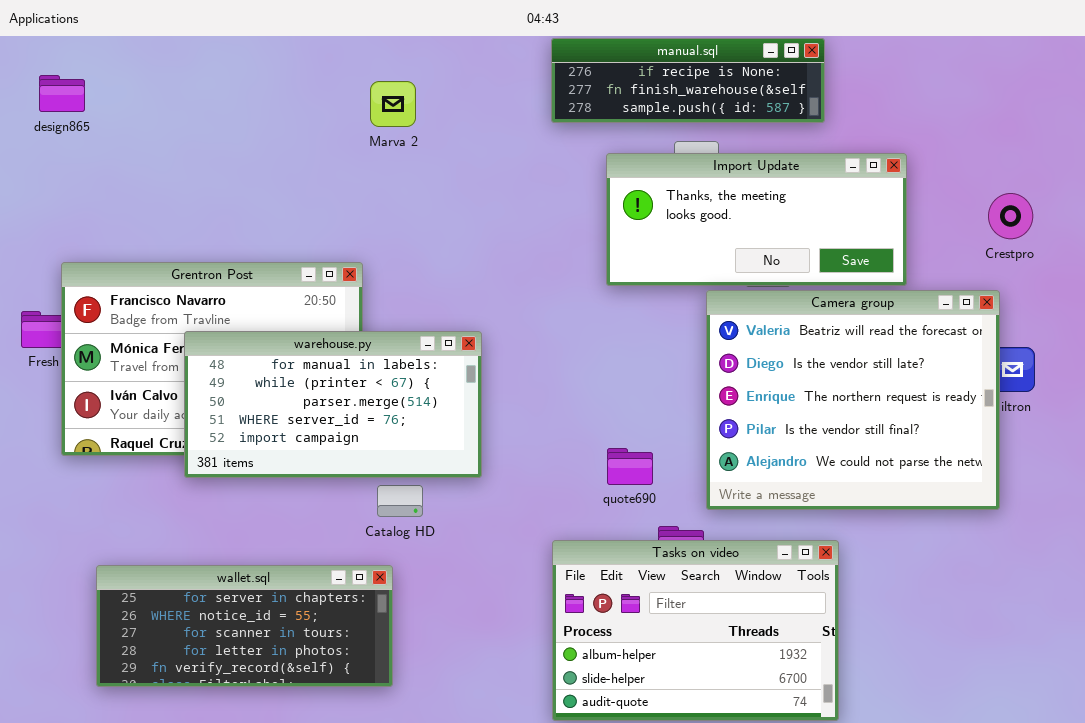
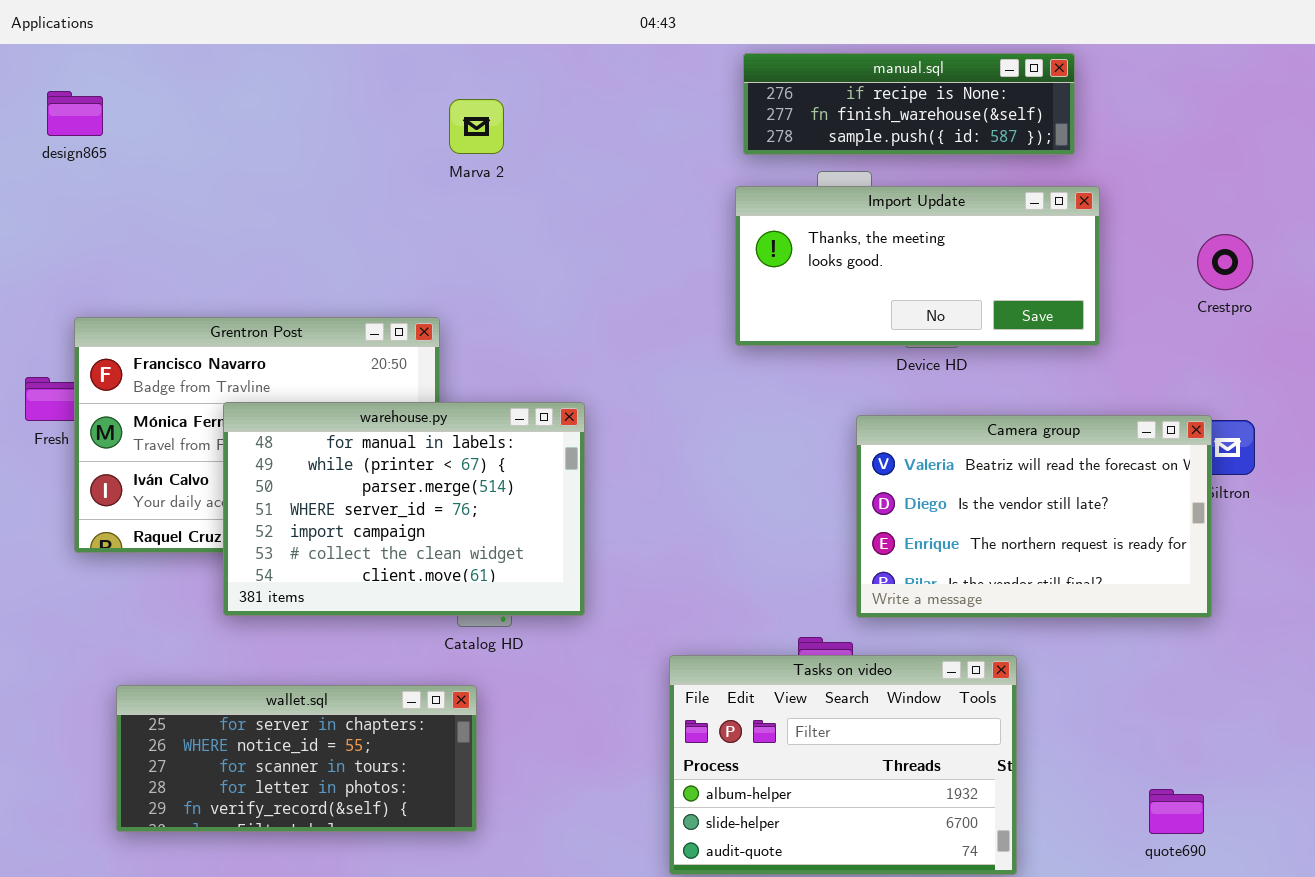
manual.sql: [551,38,825,123] -> [743,53,1075,155], moved
Camera group: [706,290,1000,510] -> [856,415,1212,618], resized
warehouse.py: [184,331,482,478] -> [223,402,585,616], resized
quote690: [607,448,653,485] -> [1149,789,1204,834], moved

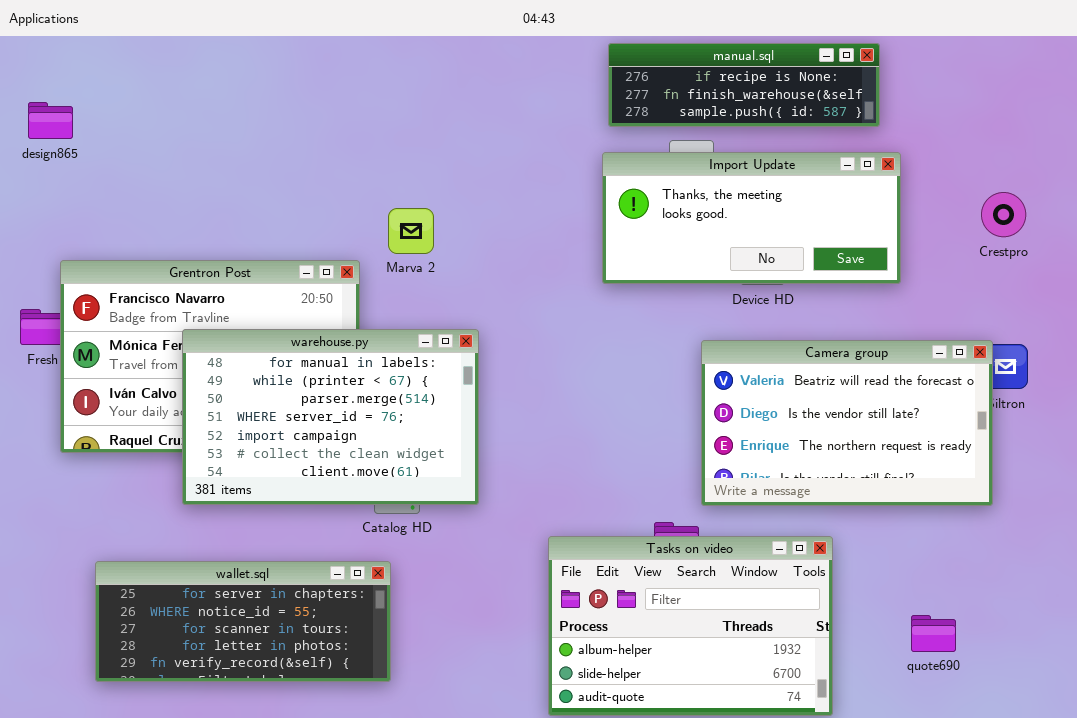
design865: [47,91,103,136] -> [28,102,73,139], moved
Marva 2: [449,99,504,154] -> [388,208,434,254], moved
quote690: [1149,789,1204,834] -> [911,615,956,652], moved

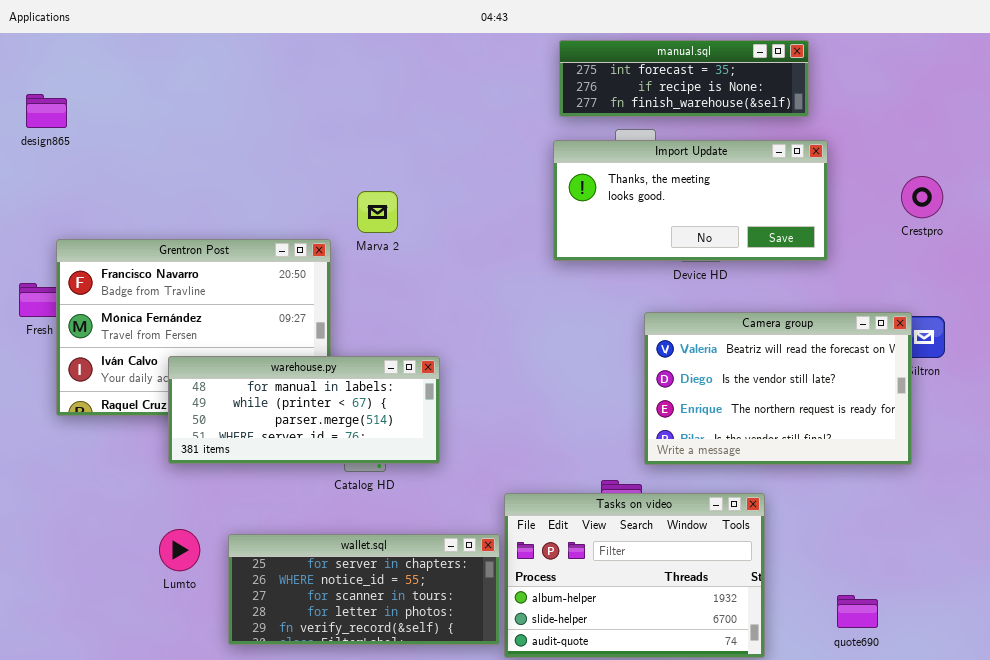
manual.sql: [608,43,880,127] -> [559,40,809,117], scrolled up 1 row
warehouse.py: [182,329,479,505] -> [168,356,440,464], resized
wallet.sql: [95,561,391,682] -> [228,534,500,645], moved
quote690: [911,615,956,652] -> [837,595,878,628], moved

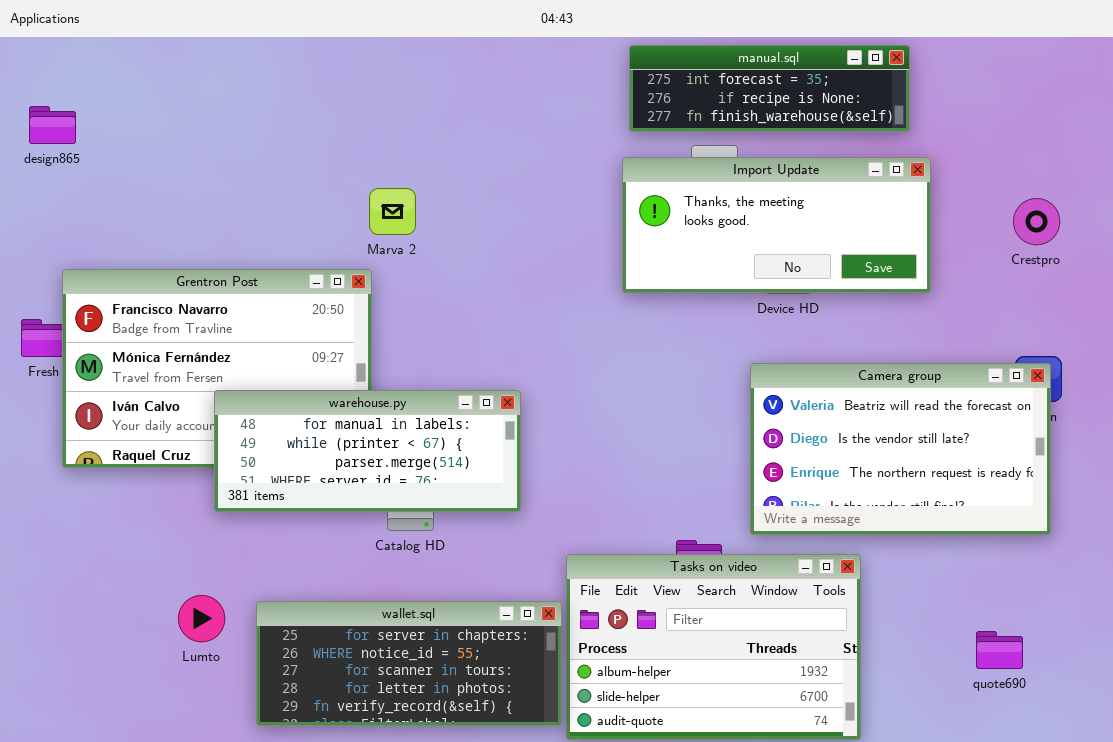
Marva 2: [357,191,398,233] -> [369,188,416,235], moved
Camera group: [644,312,912,465] -> [750,363,1051,535], moved
warehouse.py: [168,356,440,464] -> [214,390,521,512], moved
quote690: [837,595,878,628] -> [976,631,1023,669], moved

